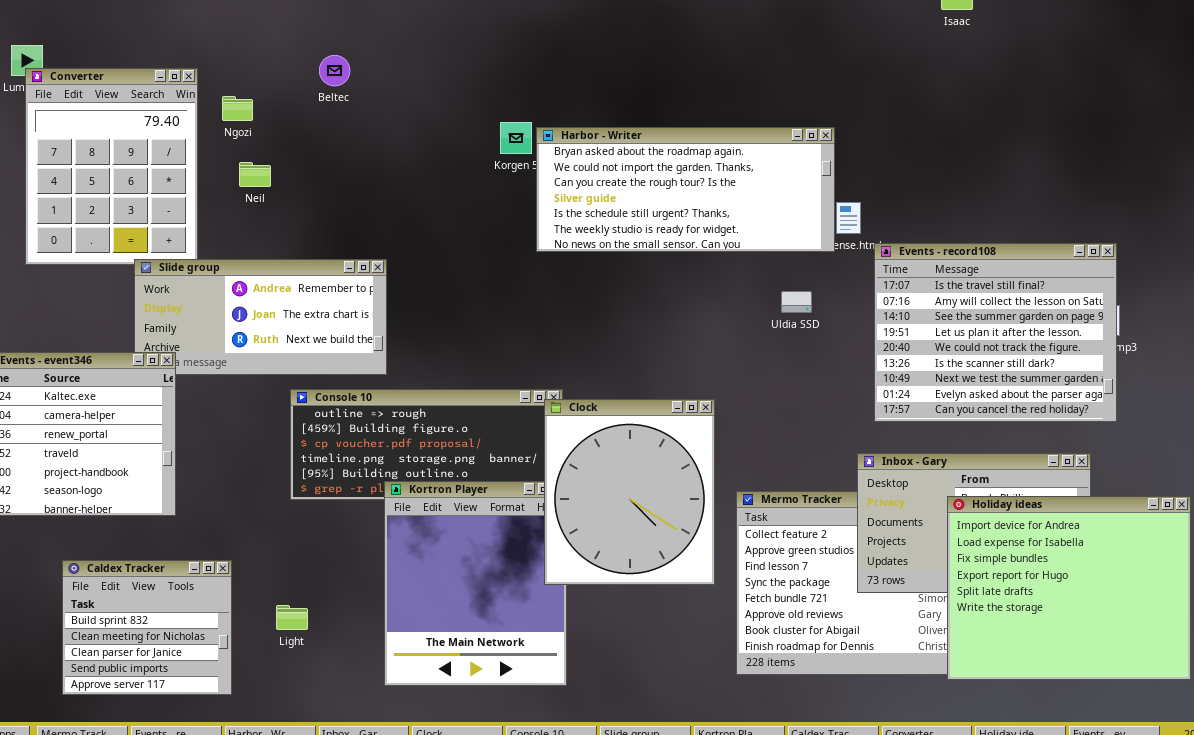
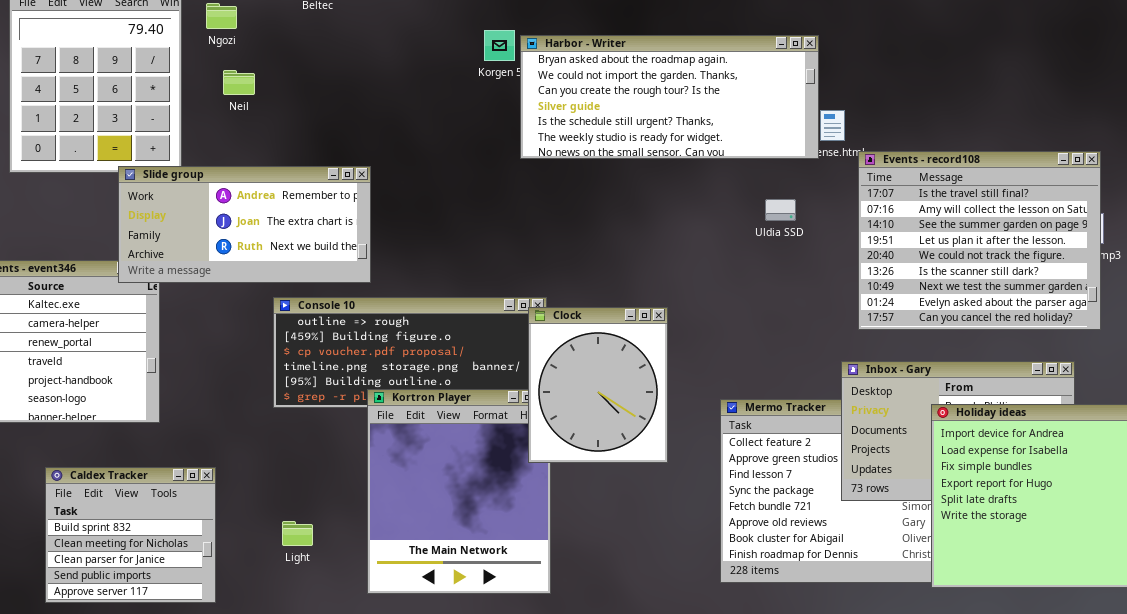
Slide group: [134,259,387,375] -> [118,166,371,283], raised
Clock: [544,399,715,585] -> [528,307,668,463], resized
Light: [276,605,308,630] -> [282,521,313,546], moved

